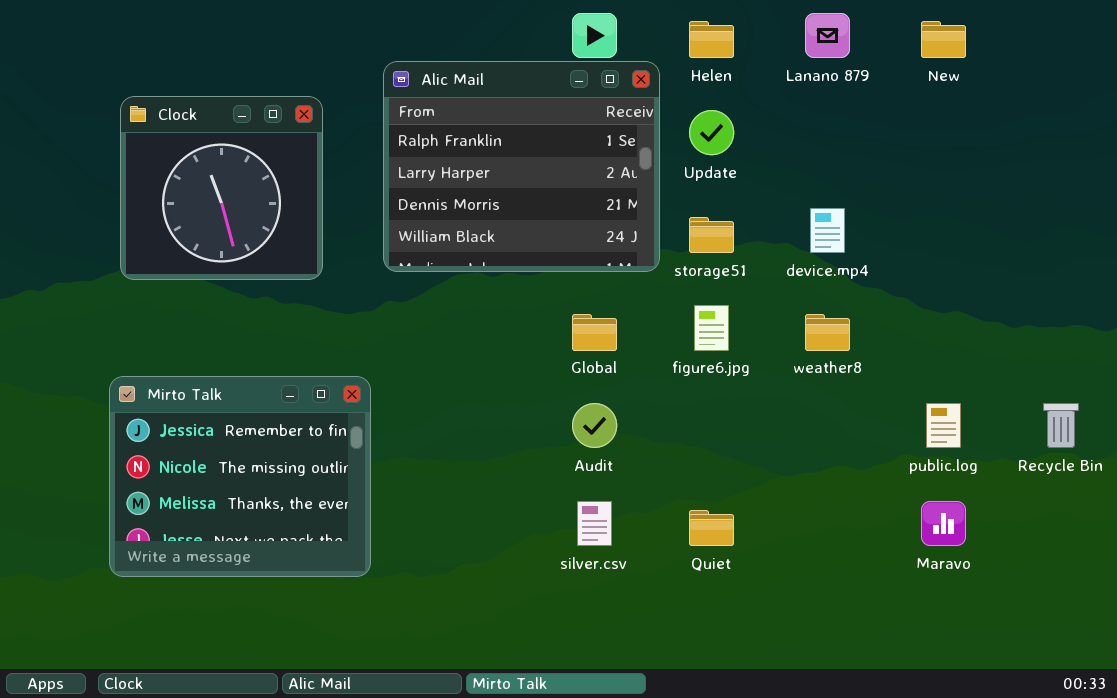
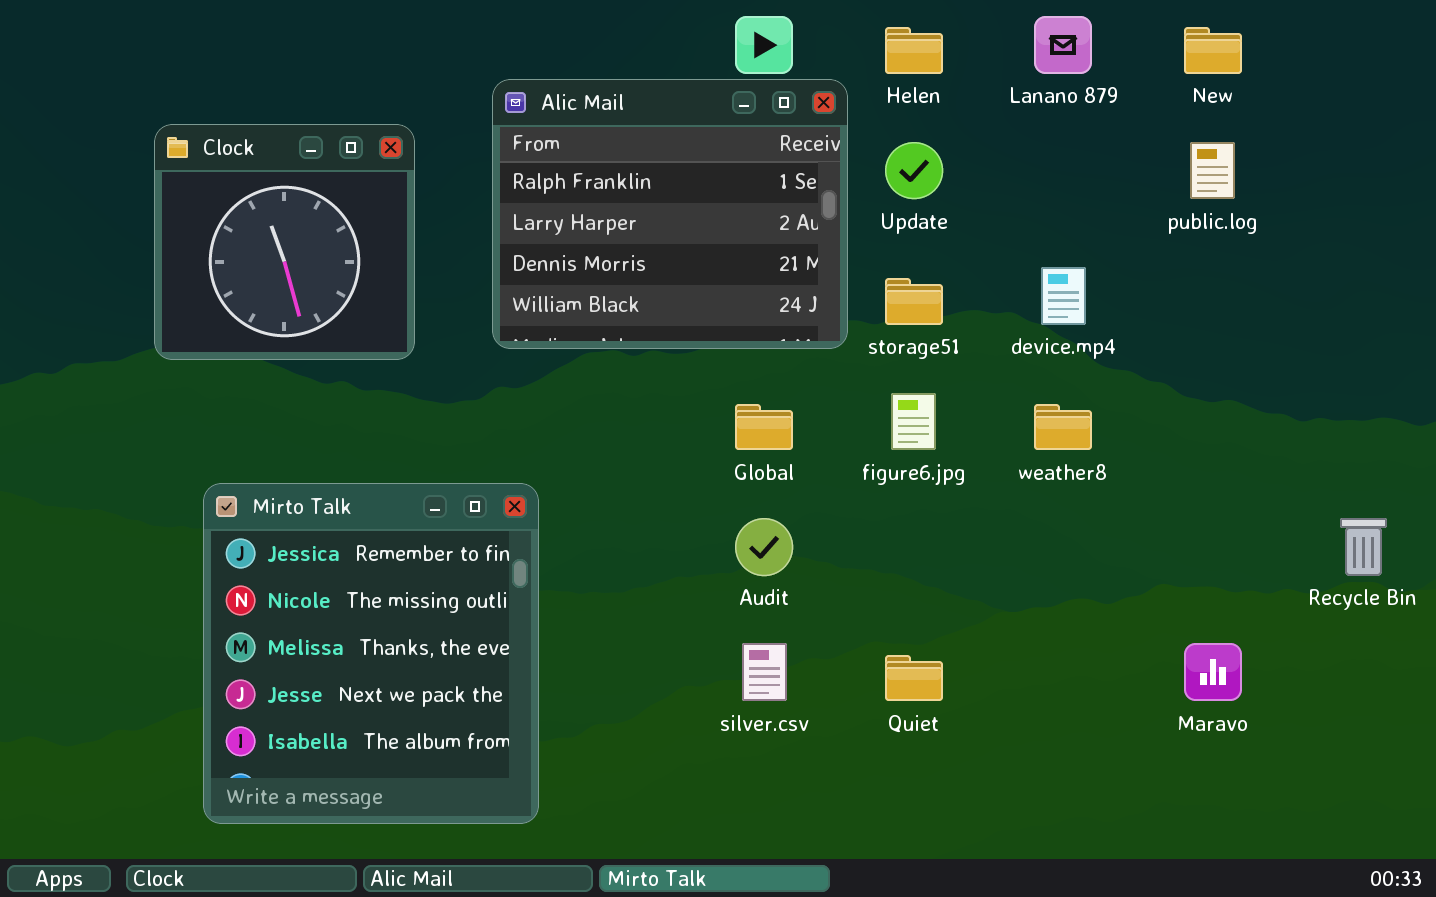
Mirto Talk: [109,376,371,577] -> [203,483,539,824], moved, resized
public.log: [926,403,961,448] -> [1190,142,1235,199], moved

